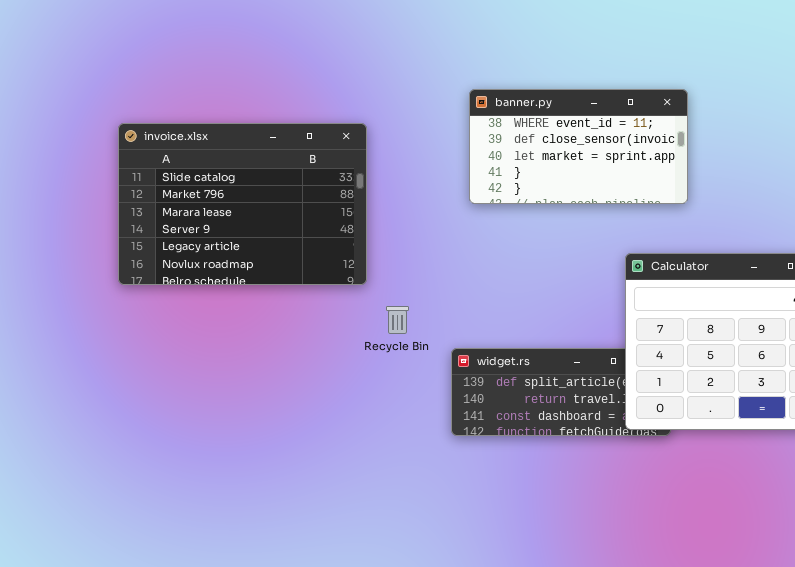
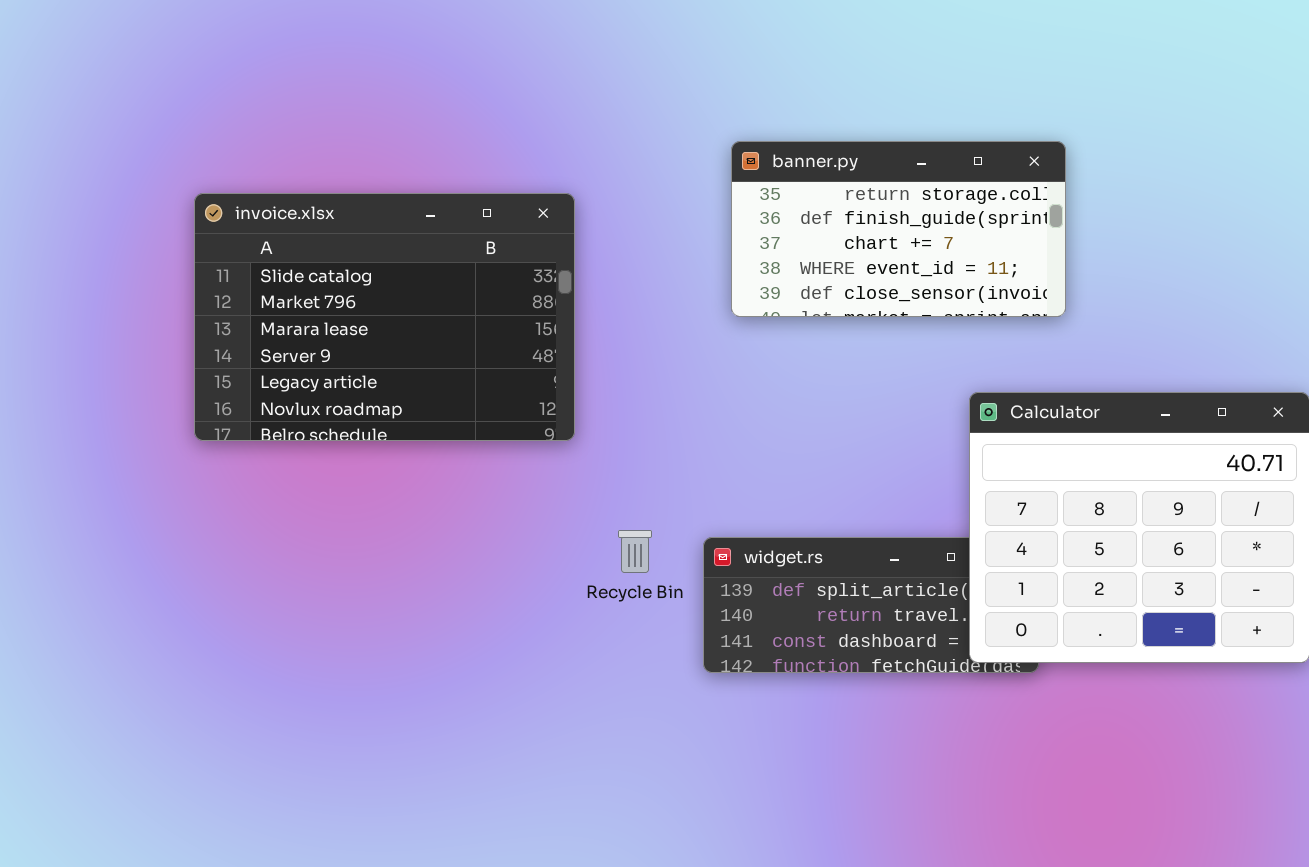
banner.py: [469,89,688,204] -> [731,141,1066,317], scrolled up 3 rows
Recycle Bin: [386,306,409,334] -> [618,530,652,573], moved

